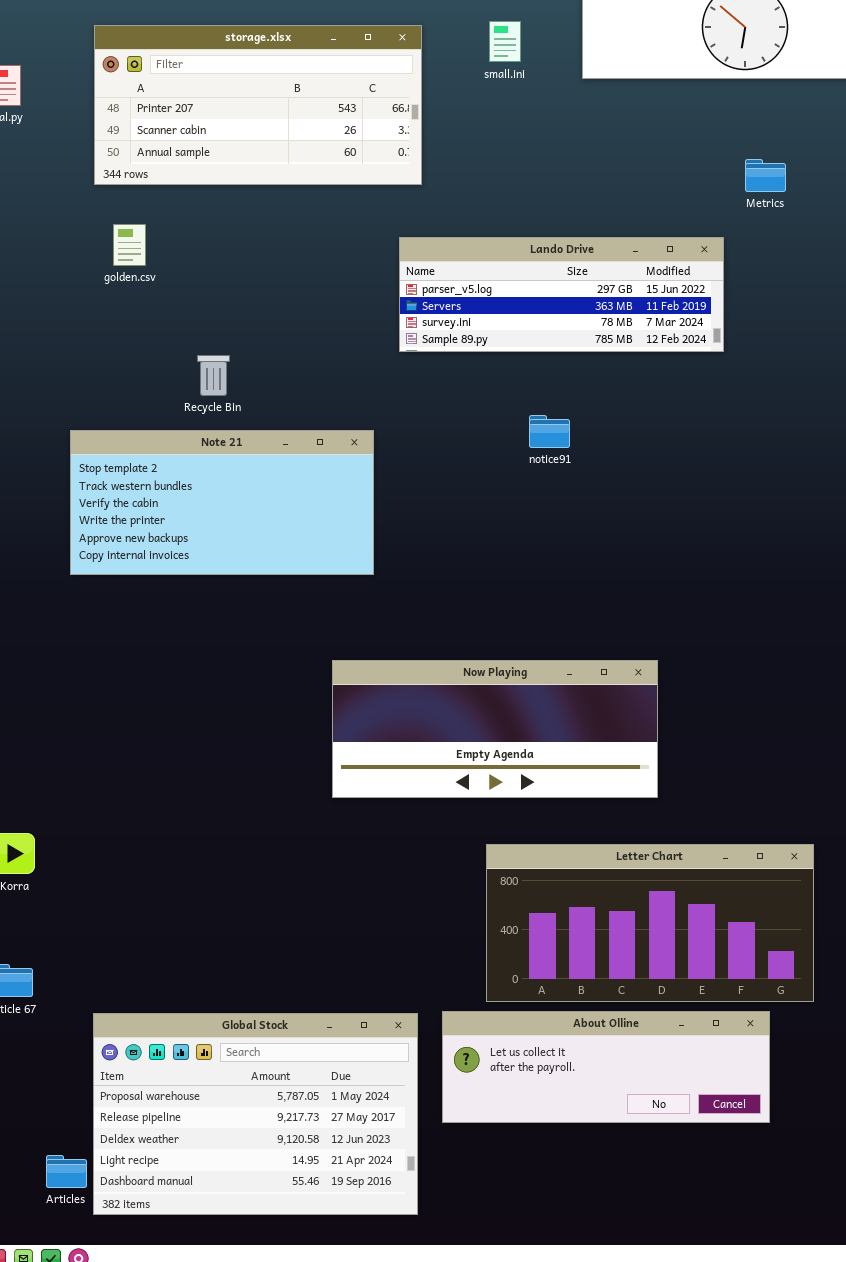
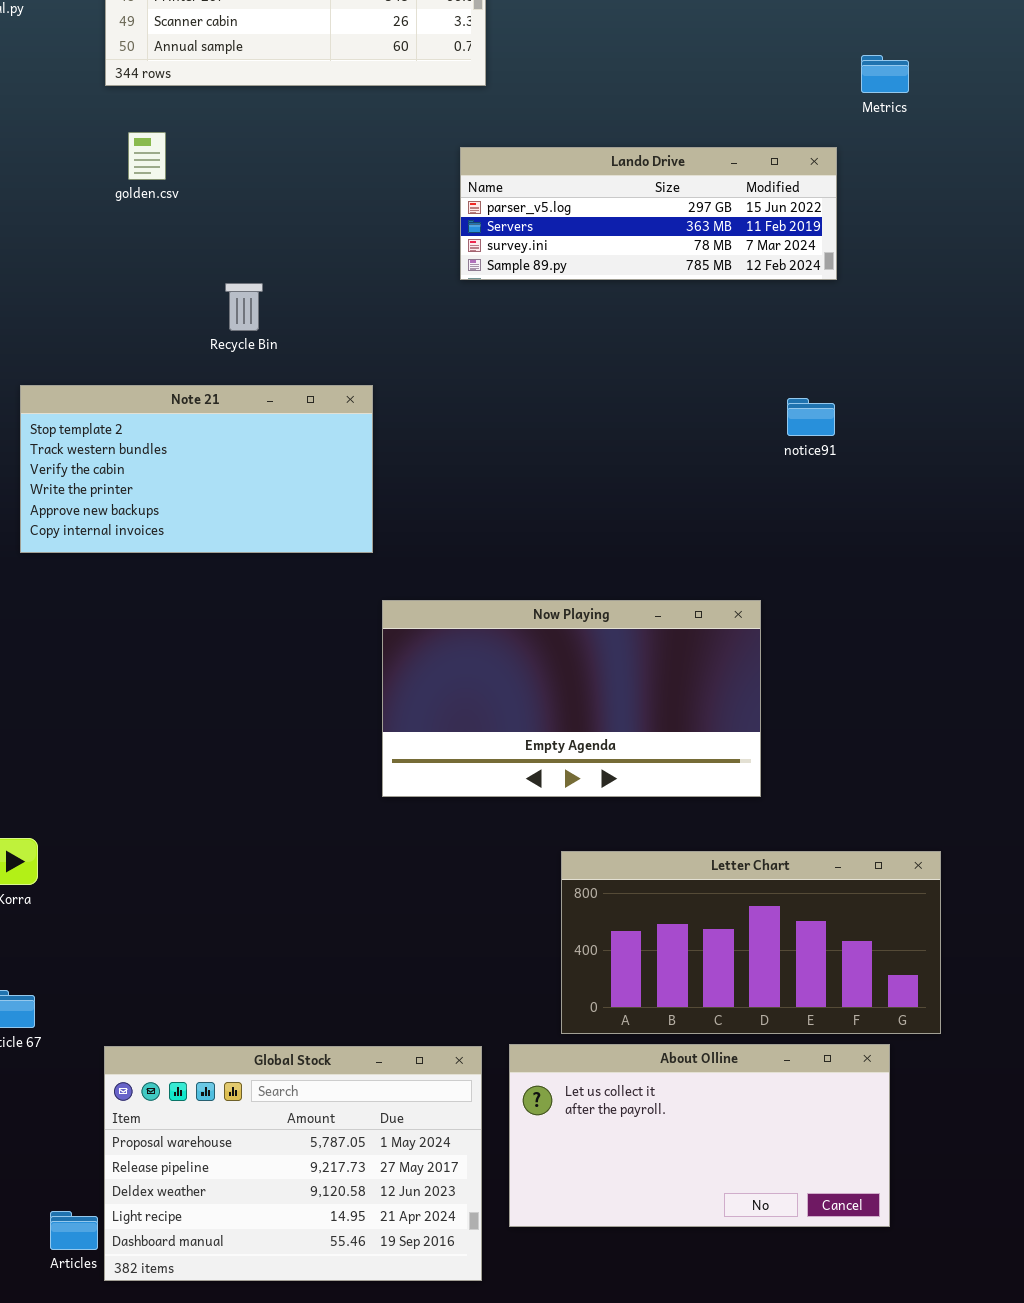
notice91: [529,415,570,448] -> [787,398,835,436], moved
Note 21: [70,430,374,575] -> [20,385,373,553], moved
Now Playing: [332,660,658,798] -> [382,600,761,797], resized
About Olline: [442,1011,770,1123] -> [509,1044,890,1227], resized

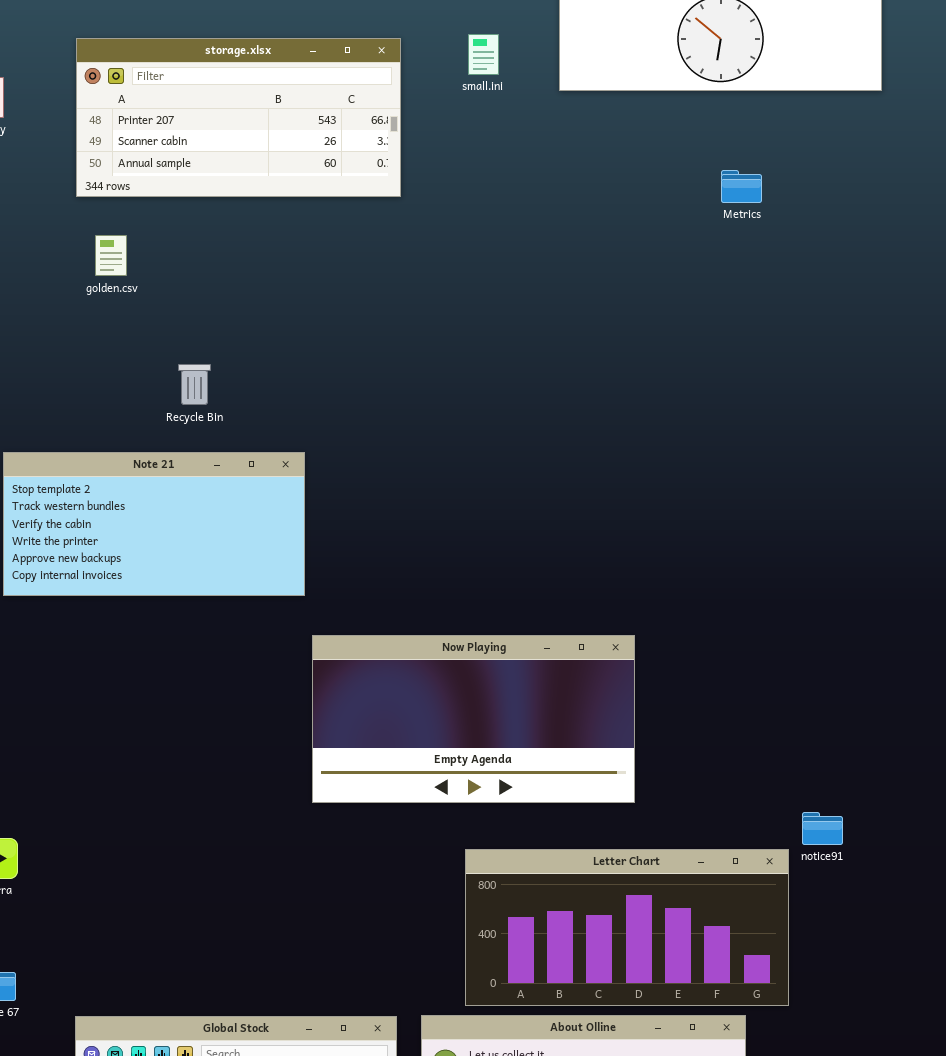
Lando Drive: [460,147,837,280] -> none, closed
notice91: [787,398,835,436] -> [802,812,843,845], moved

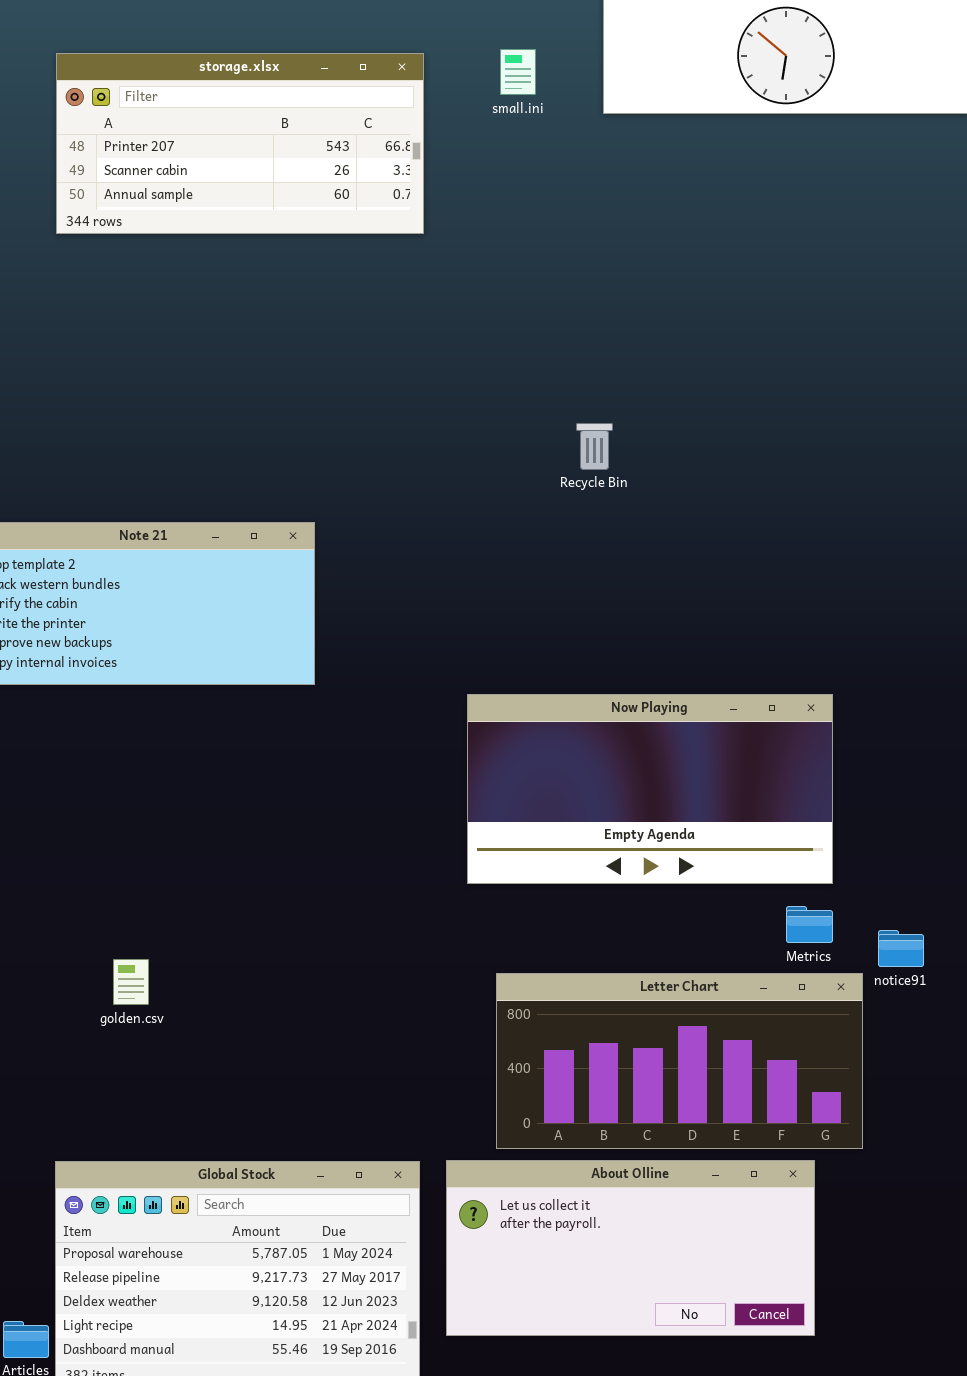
Metrics: [721,170,762,203] -> [786,906,833,943], moved
golden.csv: [95,235,127,276] -> [113,959,149,1005], moved
Recycle Bin: [178,364,211,405] -> [576,423,613,470], moved
Now Playing: [312,635,635,803] -> [467,694,833,884], moved

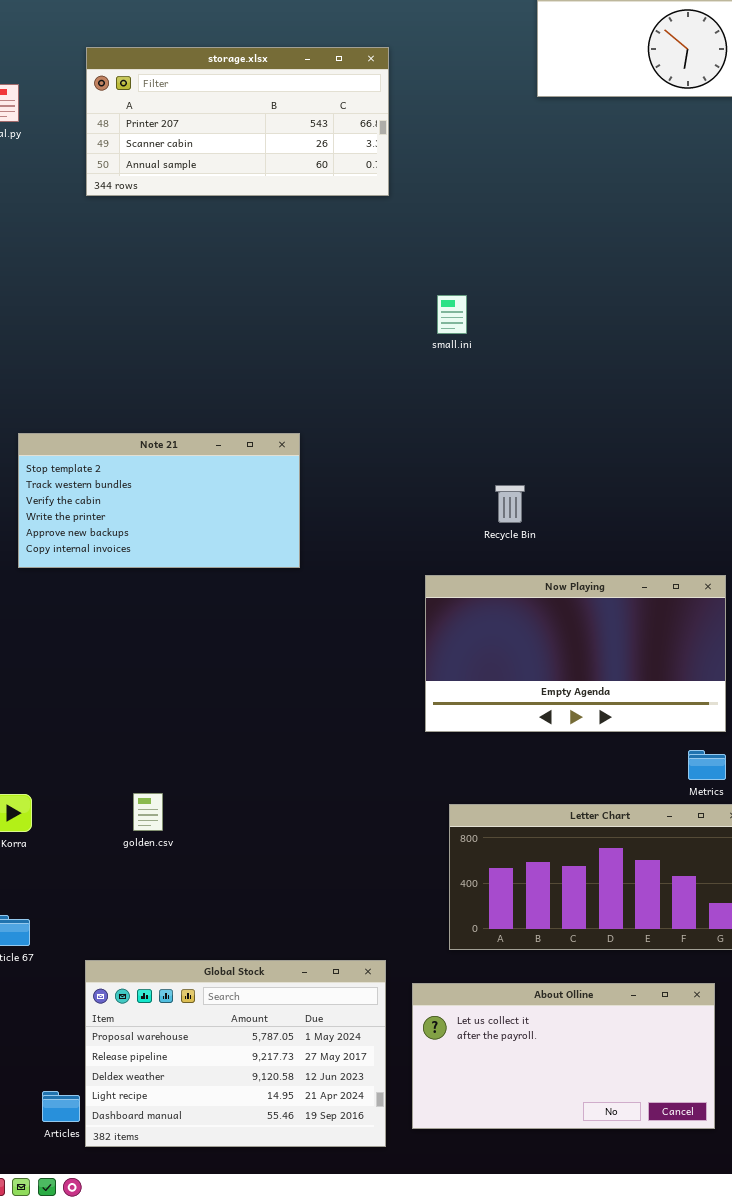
small.ini: [500,49,536,95] -> [437,295,467,334], moved
Recycle Bin: [576,423,613,470] -> [495,485,525,523], moved
About Olline: [446,1160,815,1336] -> [412,983,715,1129], moved

